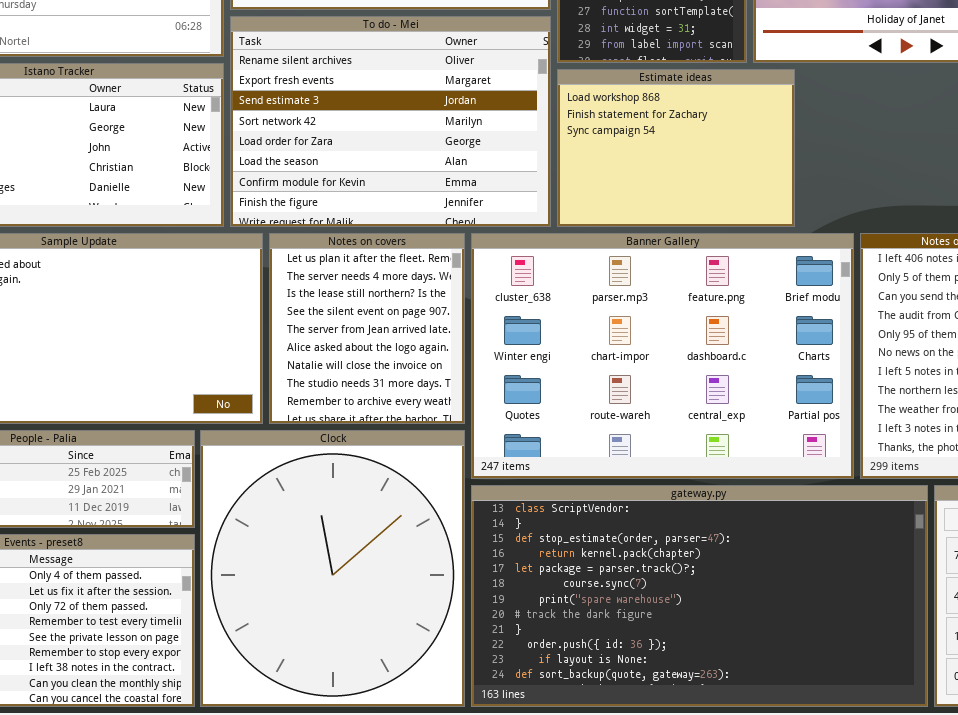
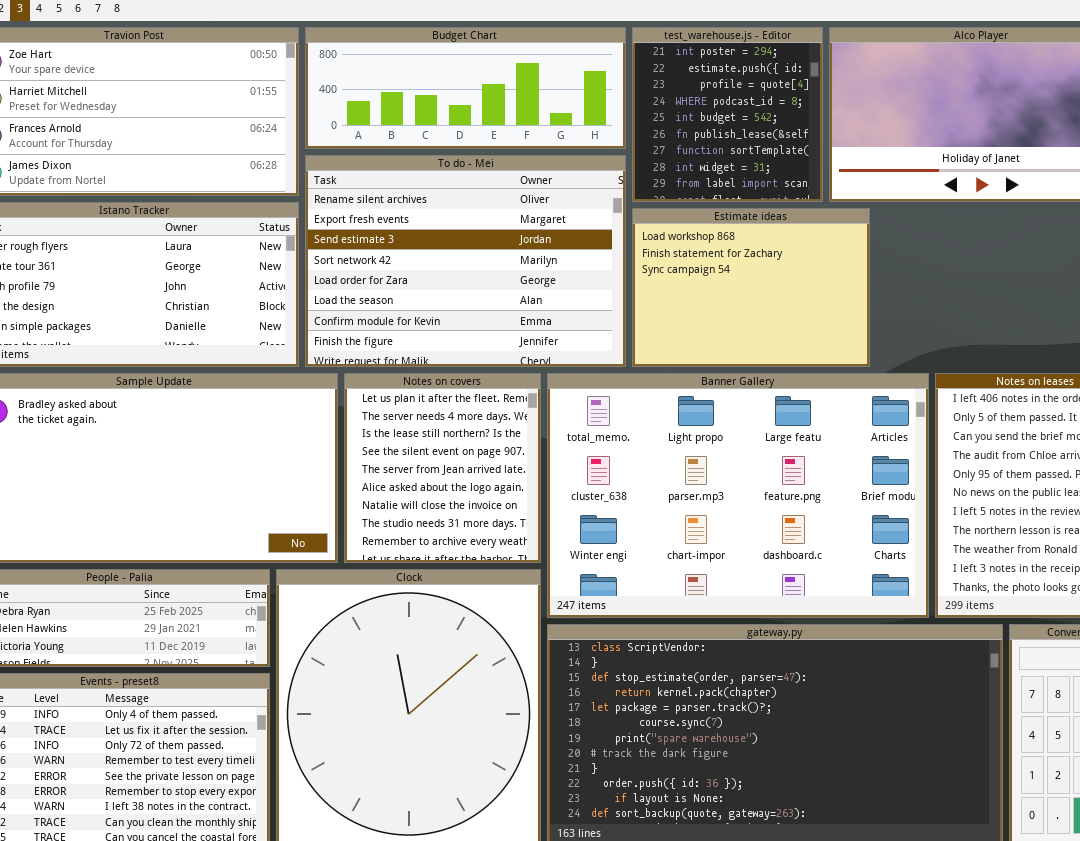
Banner Gallery: [471,233,854,479] -> [547,373,929,618], scrolled up 1 row

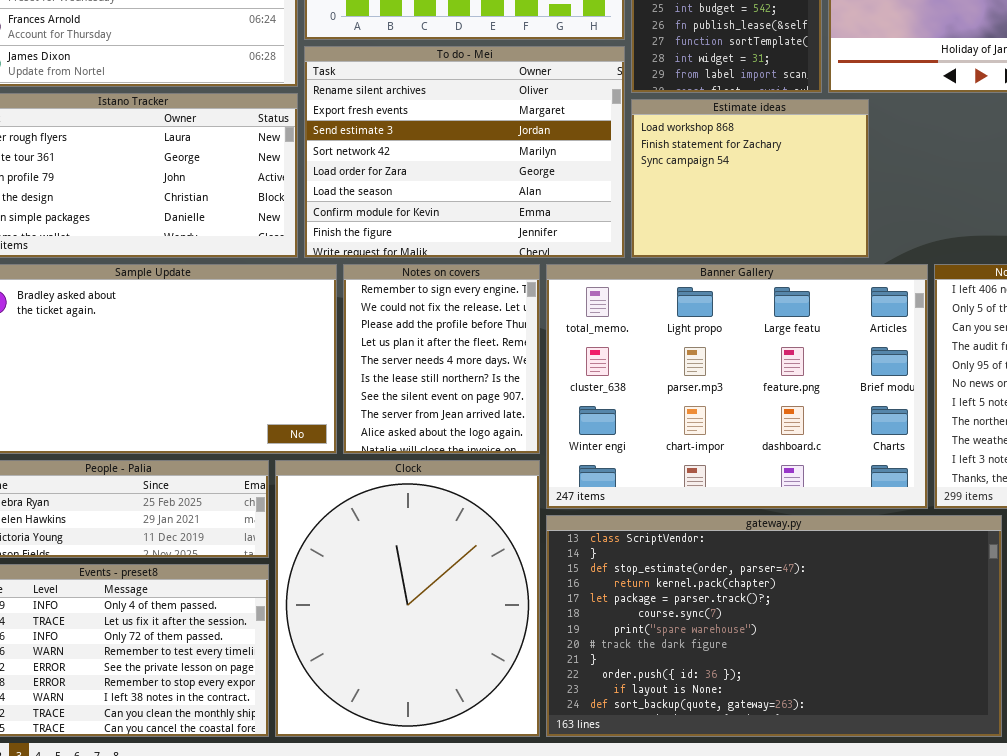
Notes on covers: [344,373,541,563] -> [343,264,540,454], scrolled up 3 rows

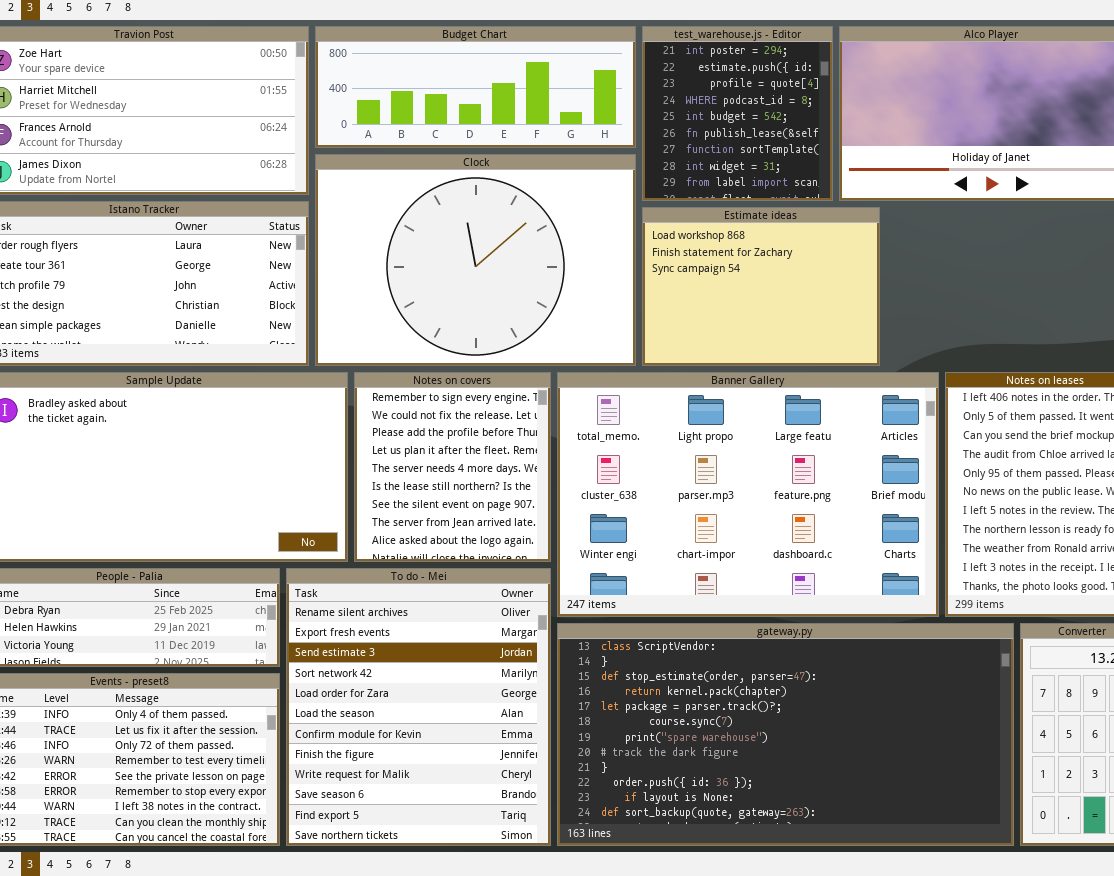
To do - Mei: [304,46,625,258] -> [286,568,551,846], moved, resized
Clock: [275,460,540,737] -> [315,154,636,366], moved, resized

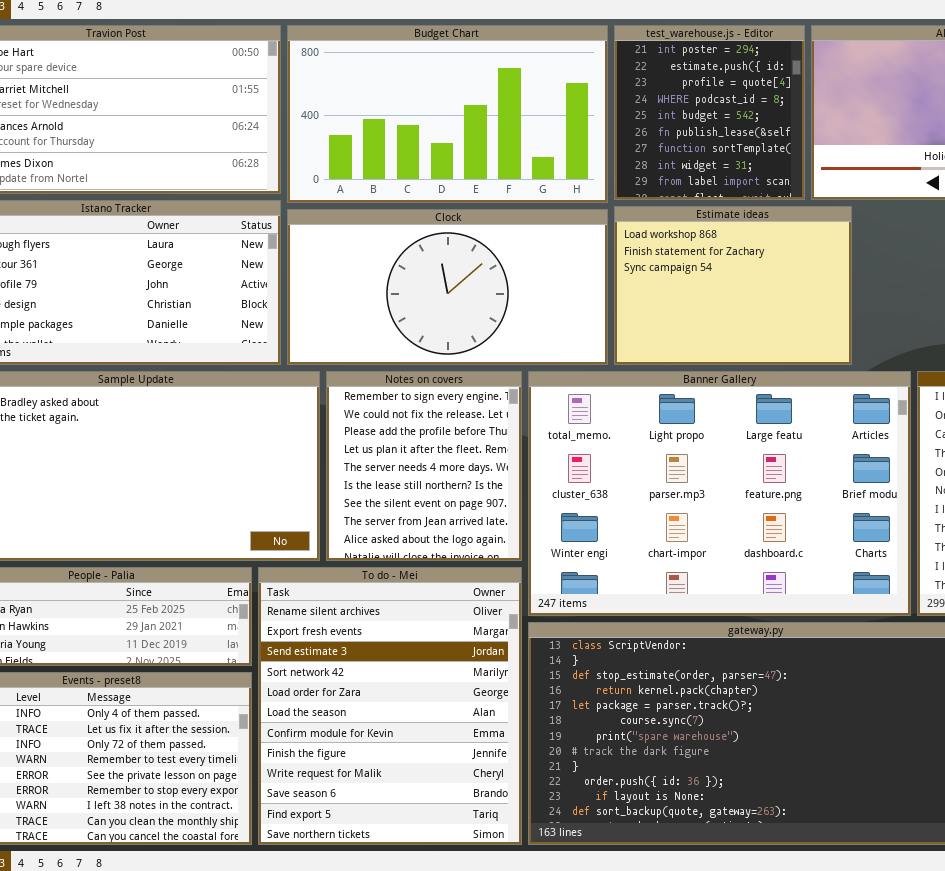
Budget Chart: [315,26,636,148] -> [287,25,608,203], resized
Clock: [315,154,636,366] -> [287,209,608,365], resized

